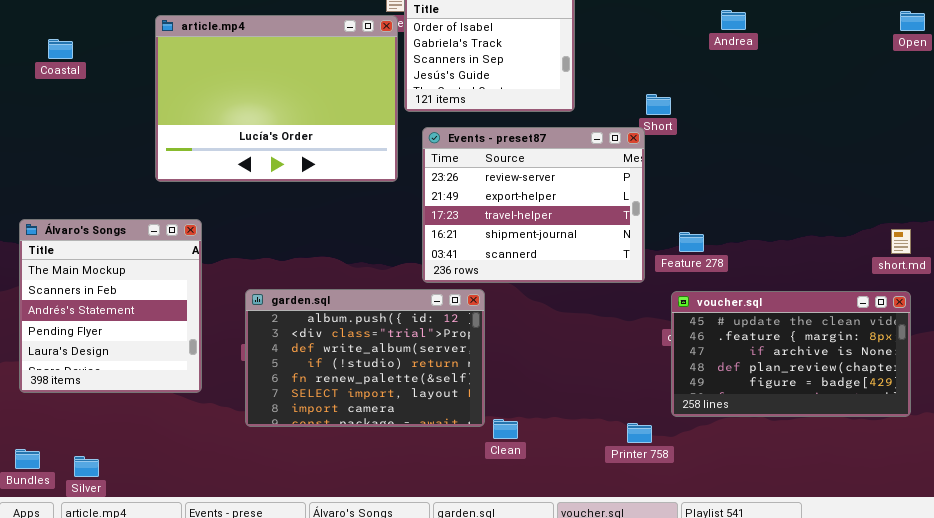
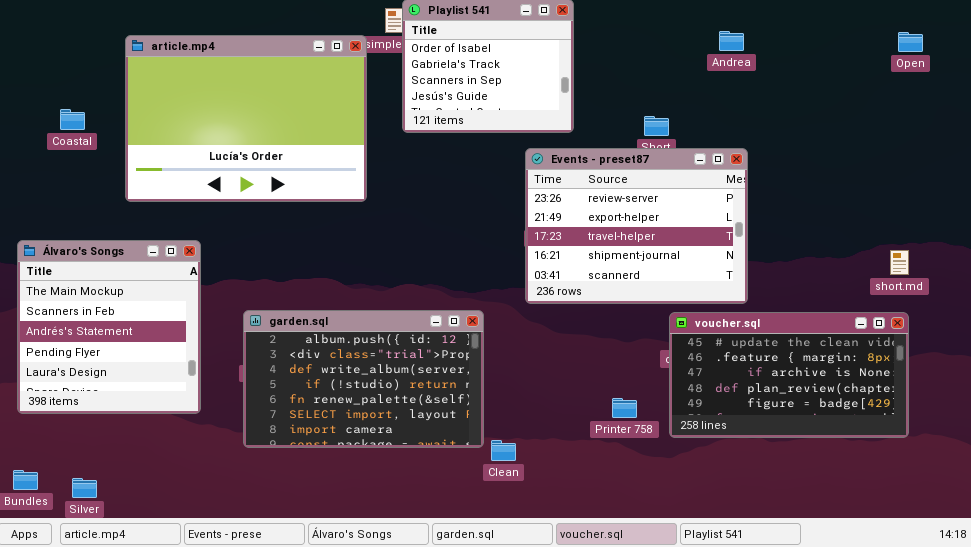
article.mp4: [155,15,398,182] -> [125,35,367,202], moved
Coastal: [48,39,73,59] -> [60,109,85,130], moved
Events - preset87: [422,127,645,283] -> [525,148,748,304], moved
Printer 758: [627,423,652,443] -> [612,398,637,418], moved

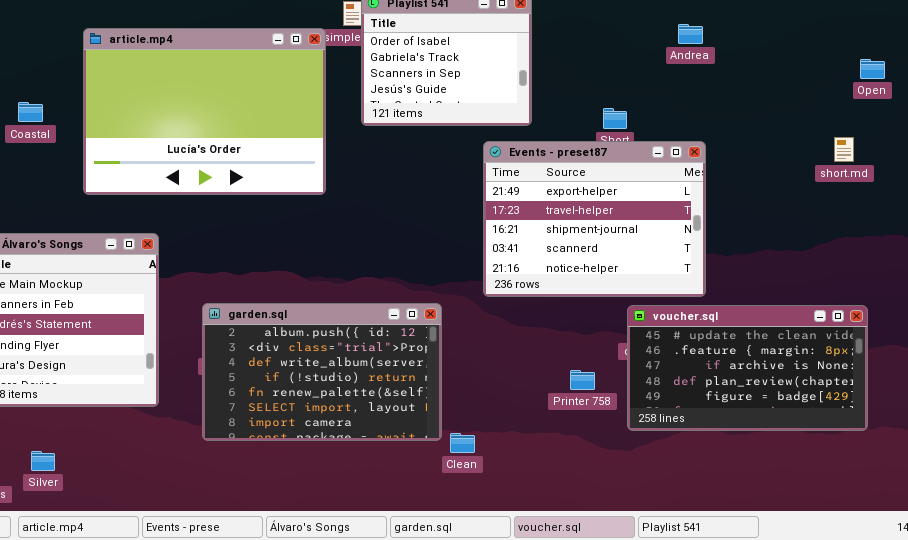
Open: [898,32,923,52] -> [860,59,885,79], moved
Events - preset87: [525,148,748,304] -> [483,141,706,297], scrolled down 1 row
short.md: [890,250,909,275] -> [834,137,854,162], moved
Printer 758: [612,398,637,418] -> [570,370,595,390], moved
Silver: [72,478,97,498] -> [31,451,55,471], moved

